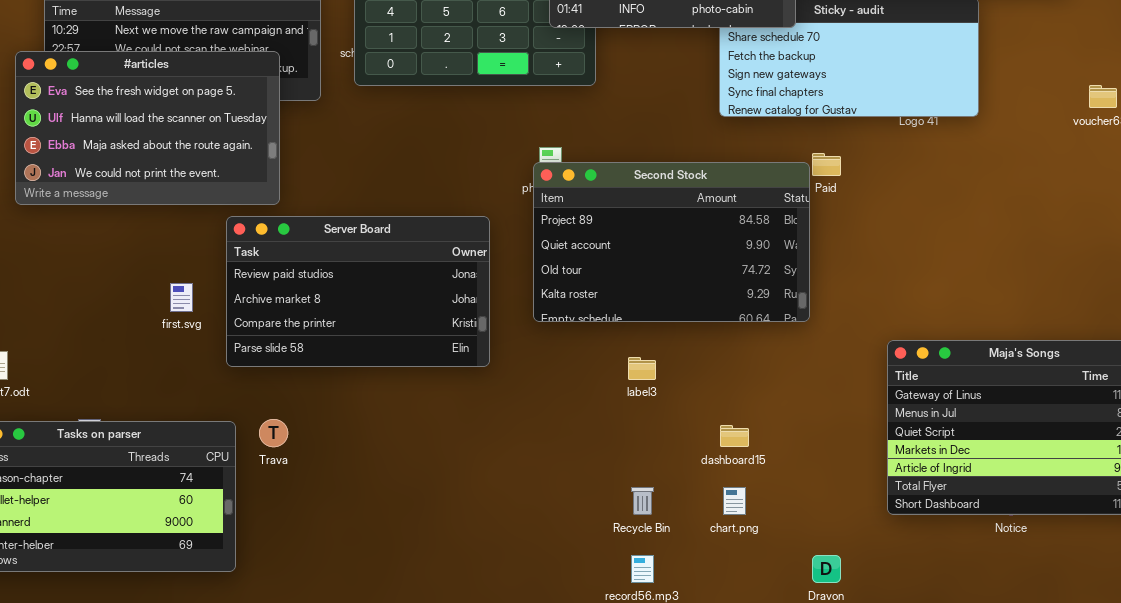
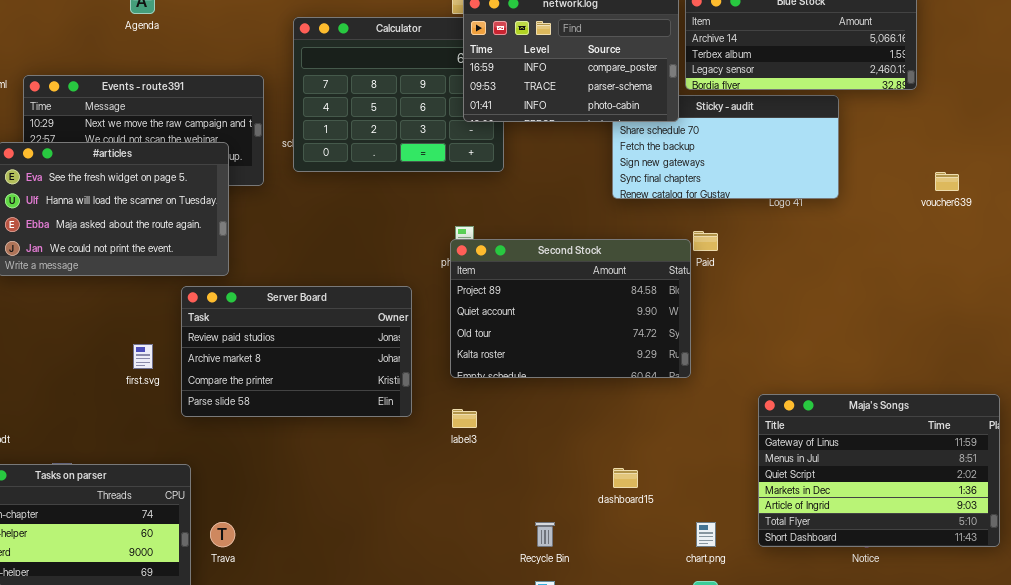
label3: [628,357,656,380] -> [452,409,477,428], moved
Trava: [259,419,288,447] -> [210,522,235,547], moved
chart.png: [723,487,746,515] -> [696,522,716,547], moved

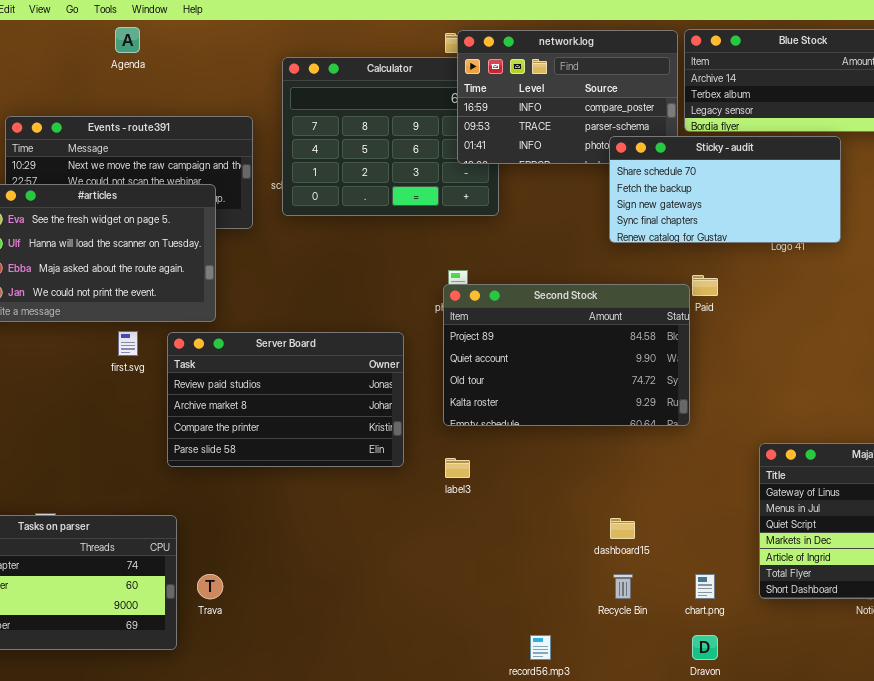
Sticky - audit: [612,95,839,199] -> [609,136,841,243], raised
first.svg: [133,344,153,369] -> [118,331,138,356], moved
Recycle Bin: [535,522,555,547] -> [613,574,633,599], moved

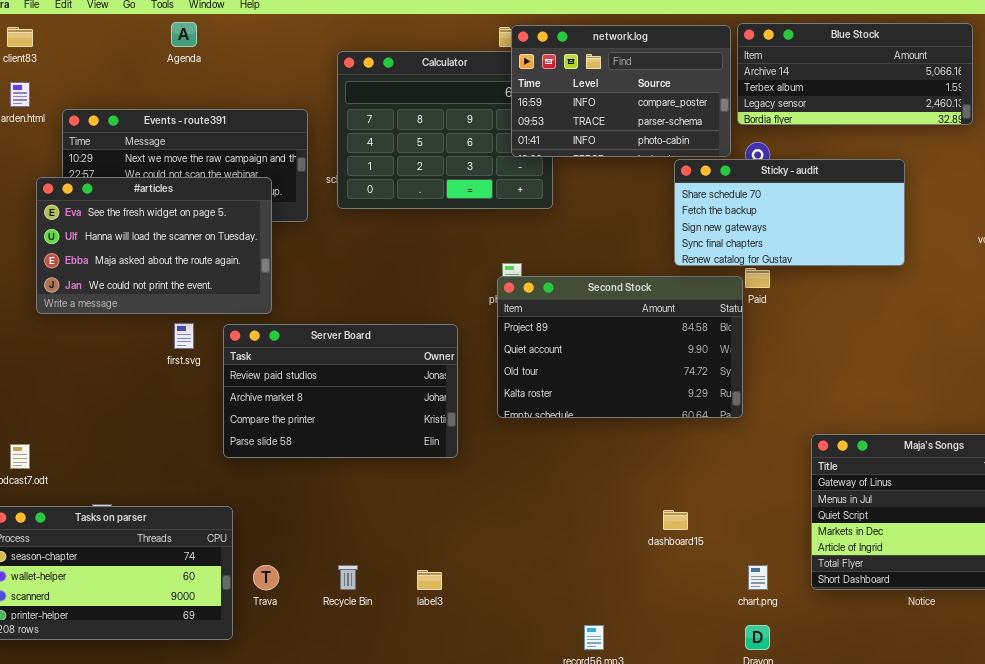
Sticky - audit: [609,136,841,243] -> [674,159,905,266], moved
label3: [445,458,470,478] -> [417,570,442,590], moved
Recycle Bin: [613,574,633,599] -> [338,565,358,590], moved

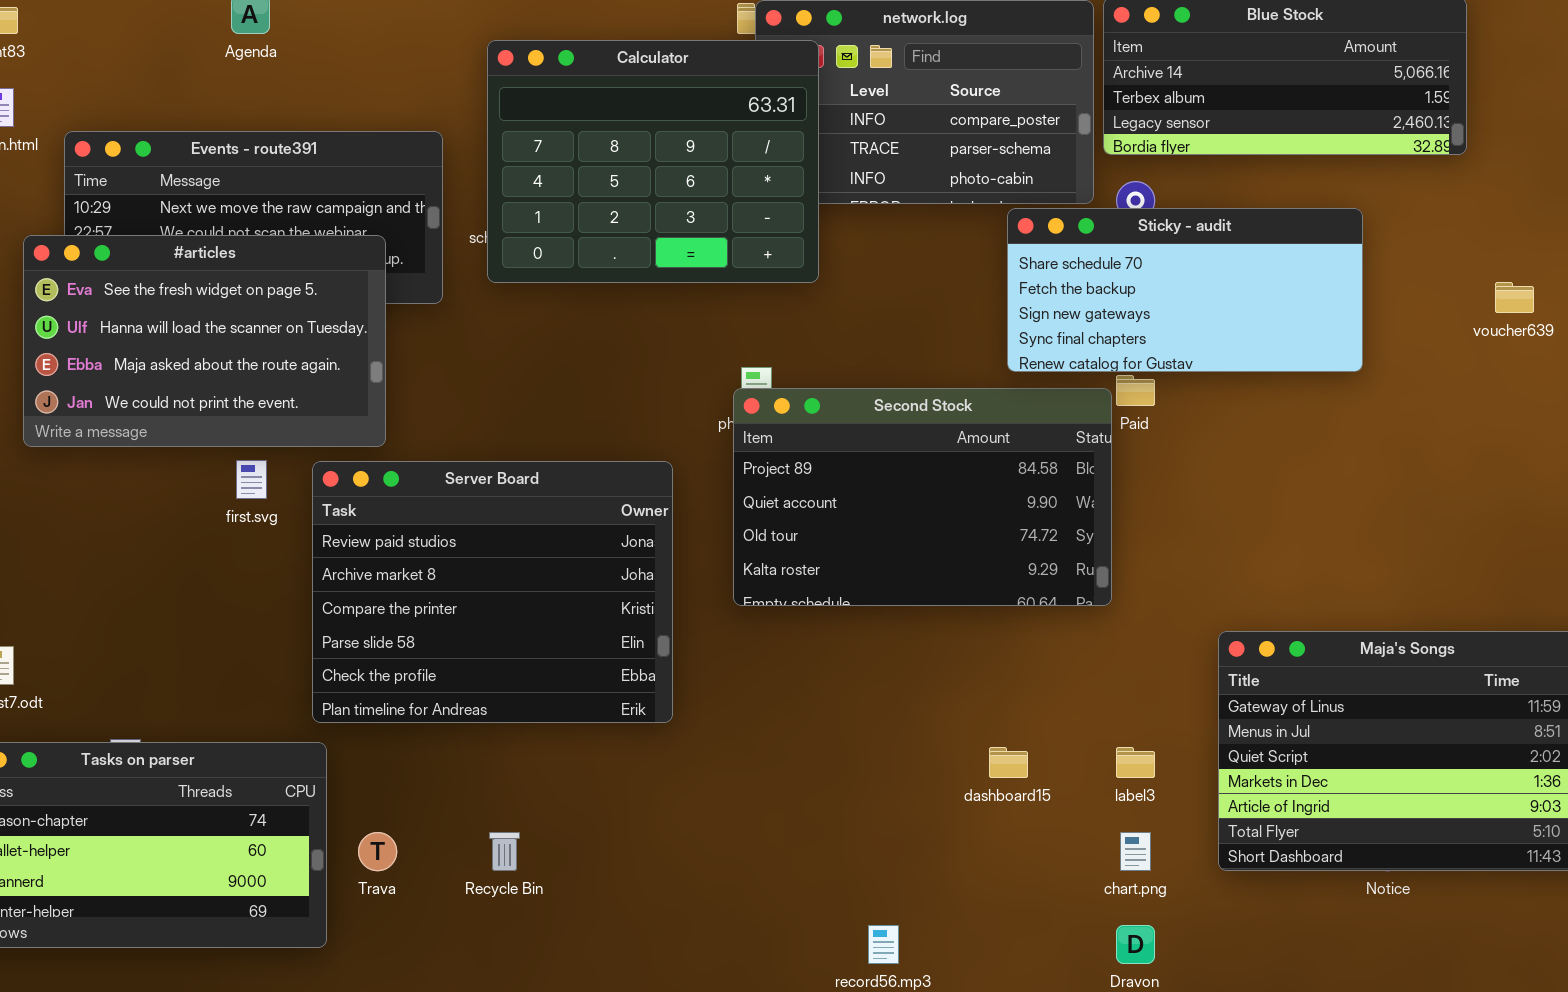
Calculator: [337,51,553,209] -> [487,40,819,283], raised
Server Board: [223,324,458,458] -> [312,461,673,723], resized
label3: [417,570,442,590] -> [1116,747,1155,778], moved

